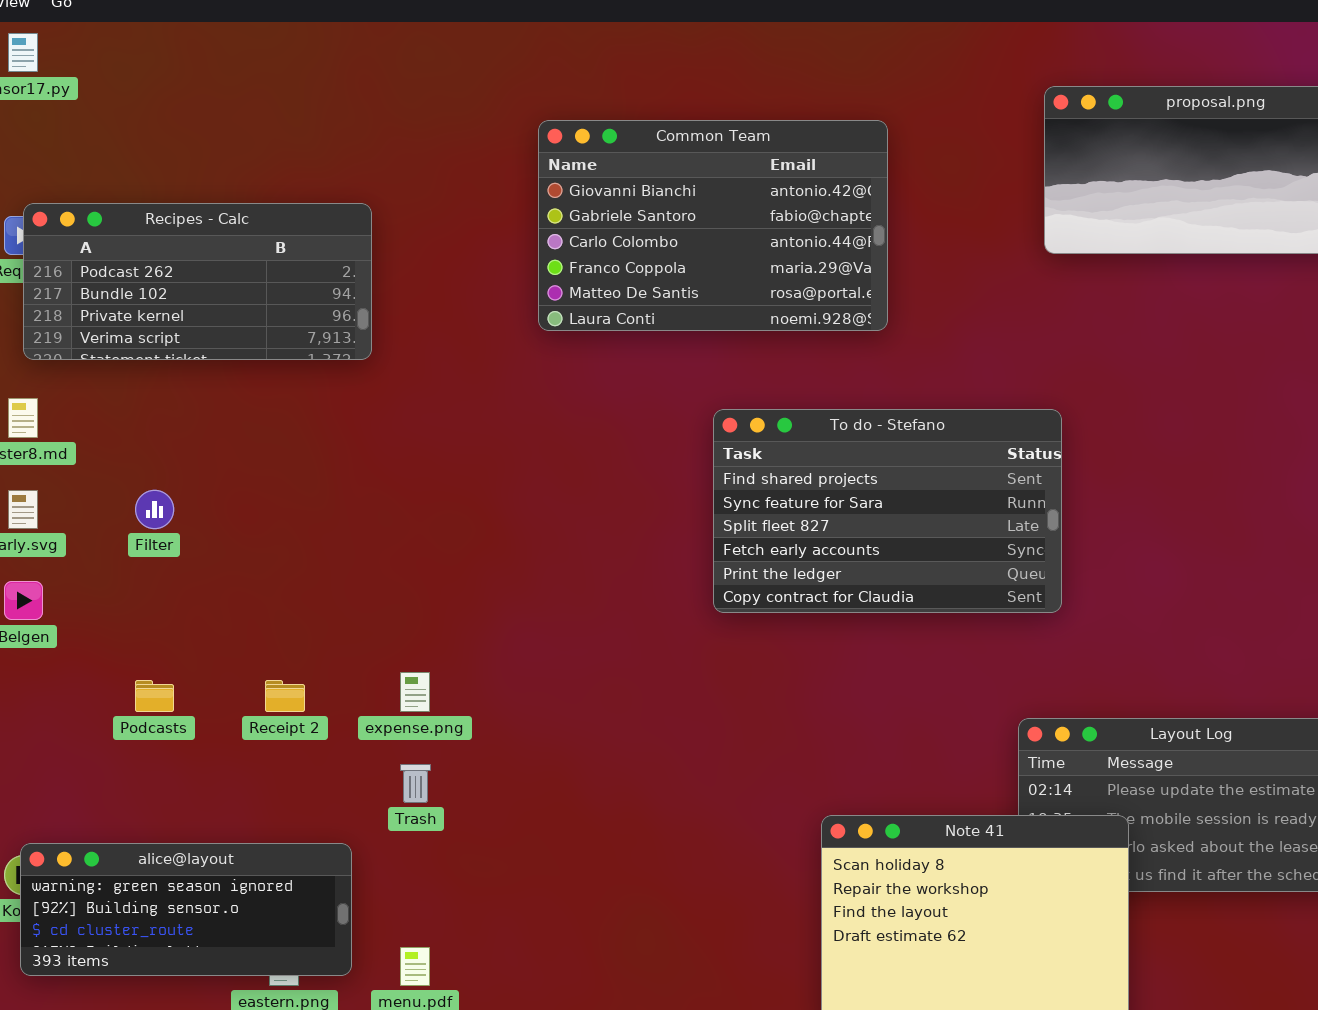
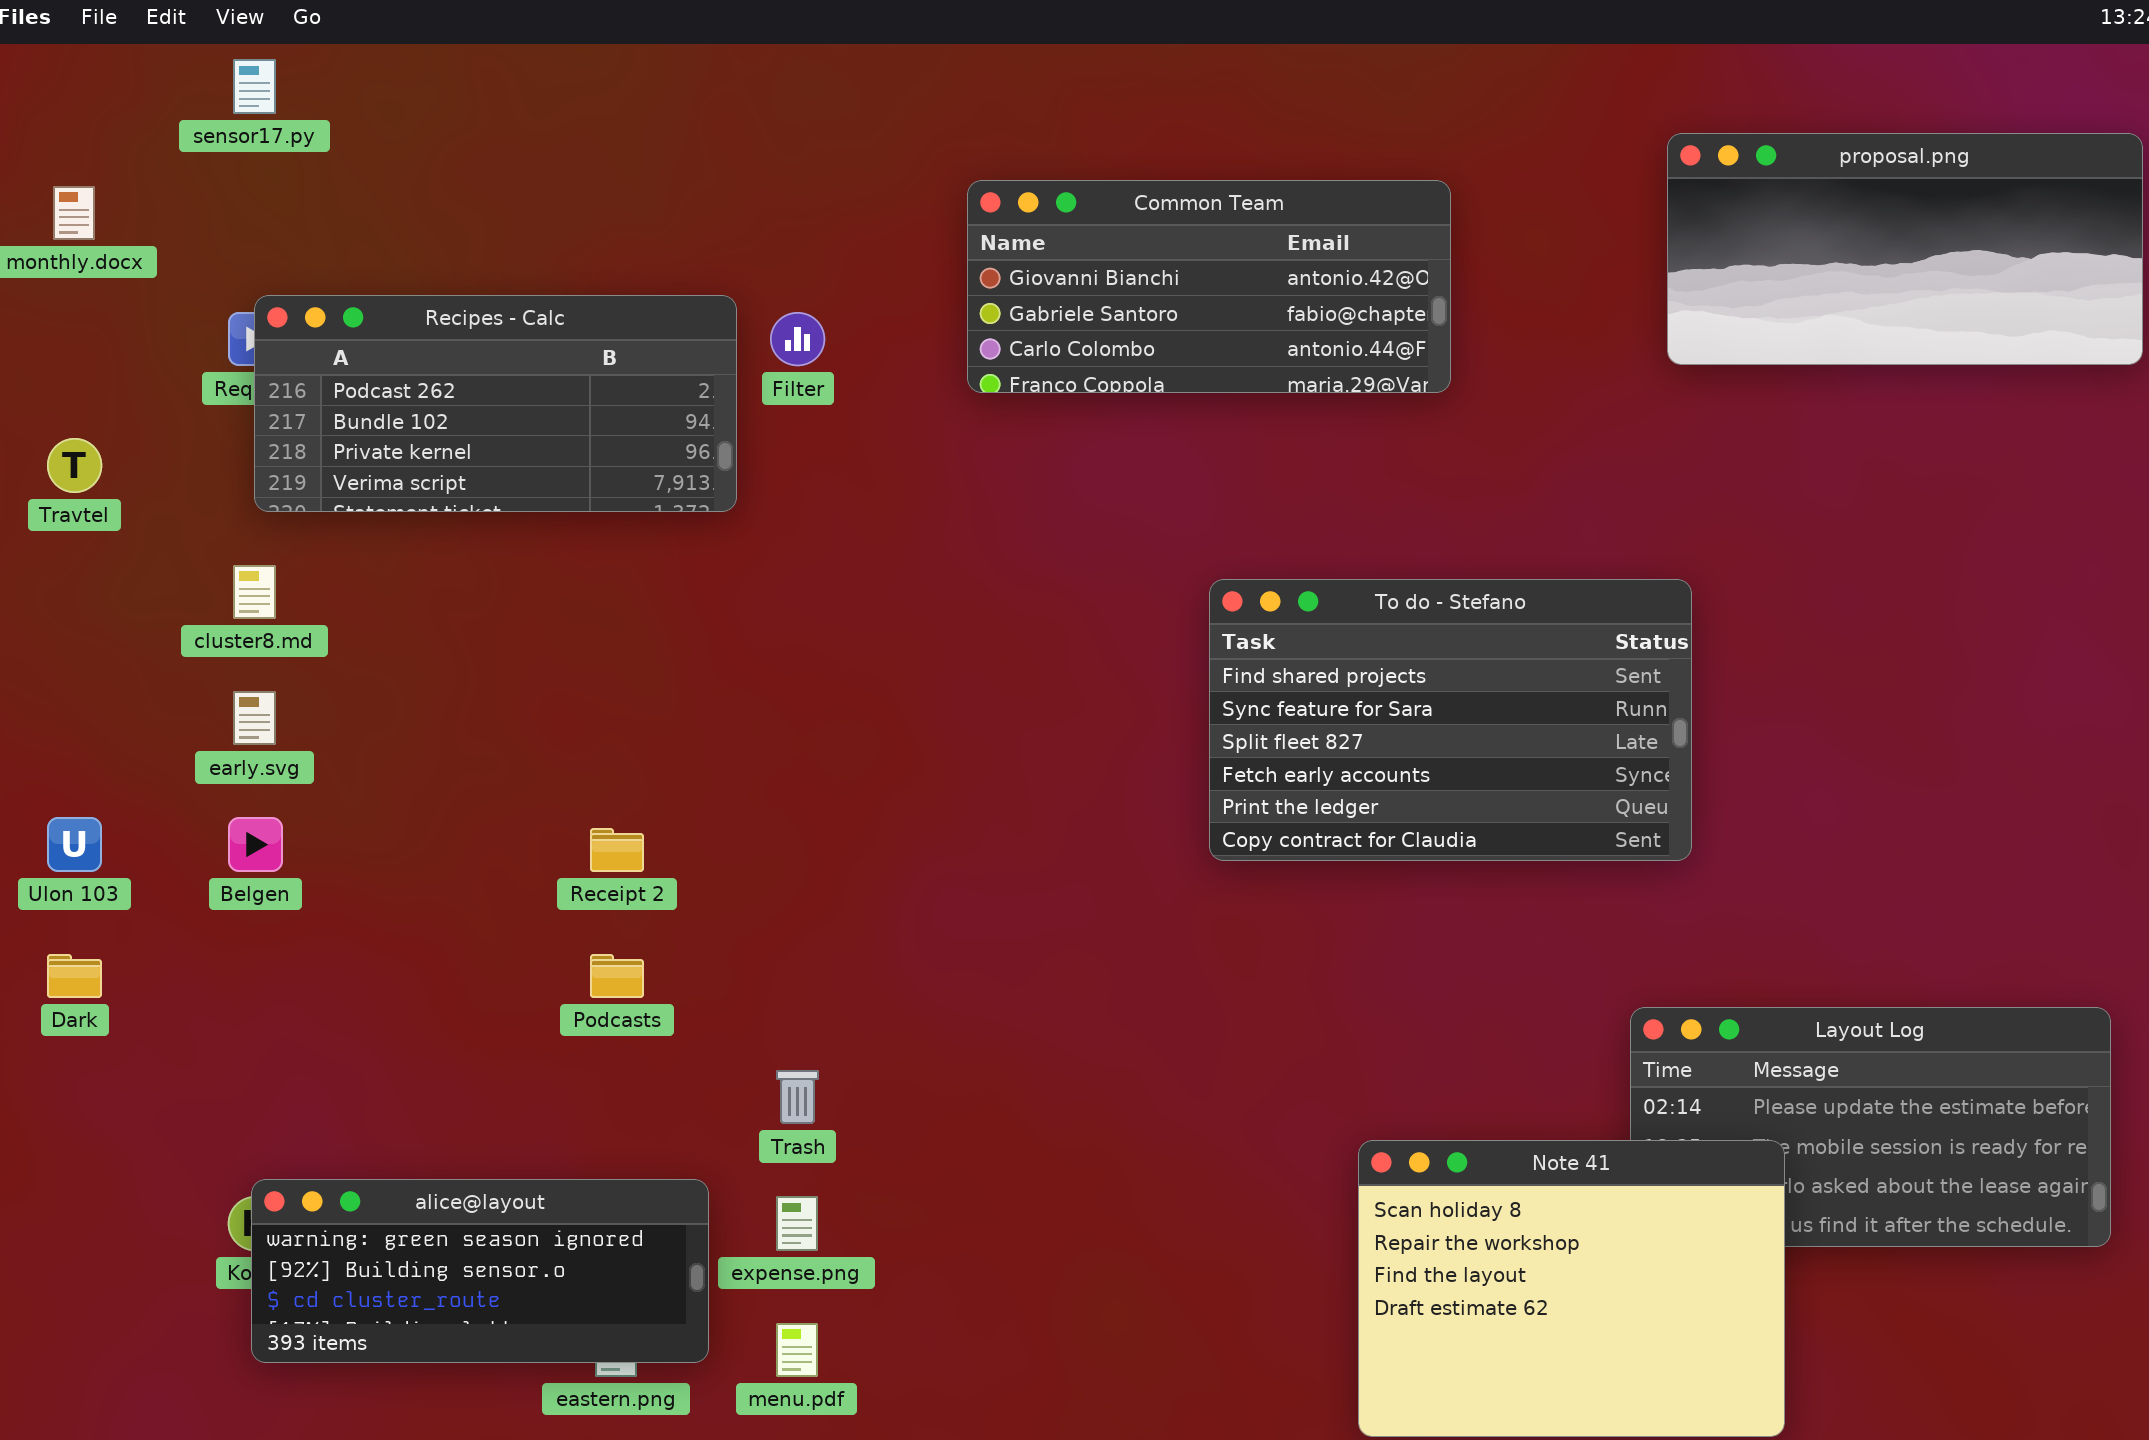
Common Team: [538,120,888,331] -> [967,180,1451,393], resized
Filter: [135,490,174,529] -> [770,312,825,366], moved
expense.png: [400,672,430,712] -> [776,1196,818,1251], moved
Podcasts: [135,680,174,712] -> [590,954,644,998], moved
Receipt 2: [265,680,305,712] -> [590,828,644,872], moved

